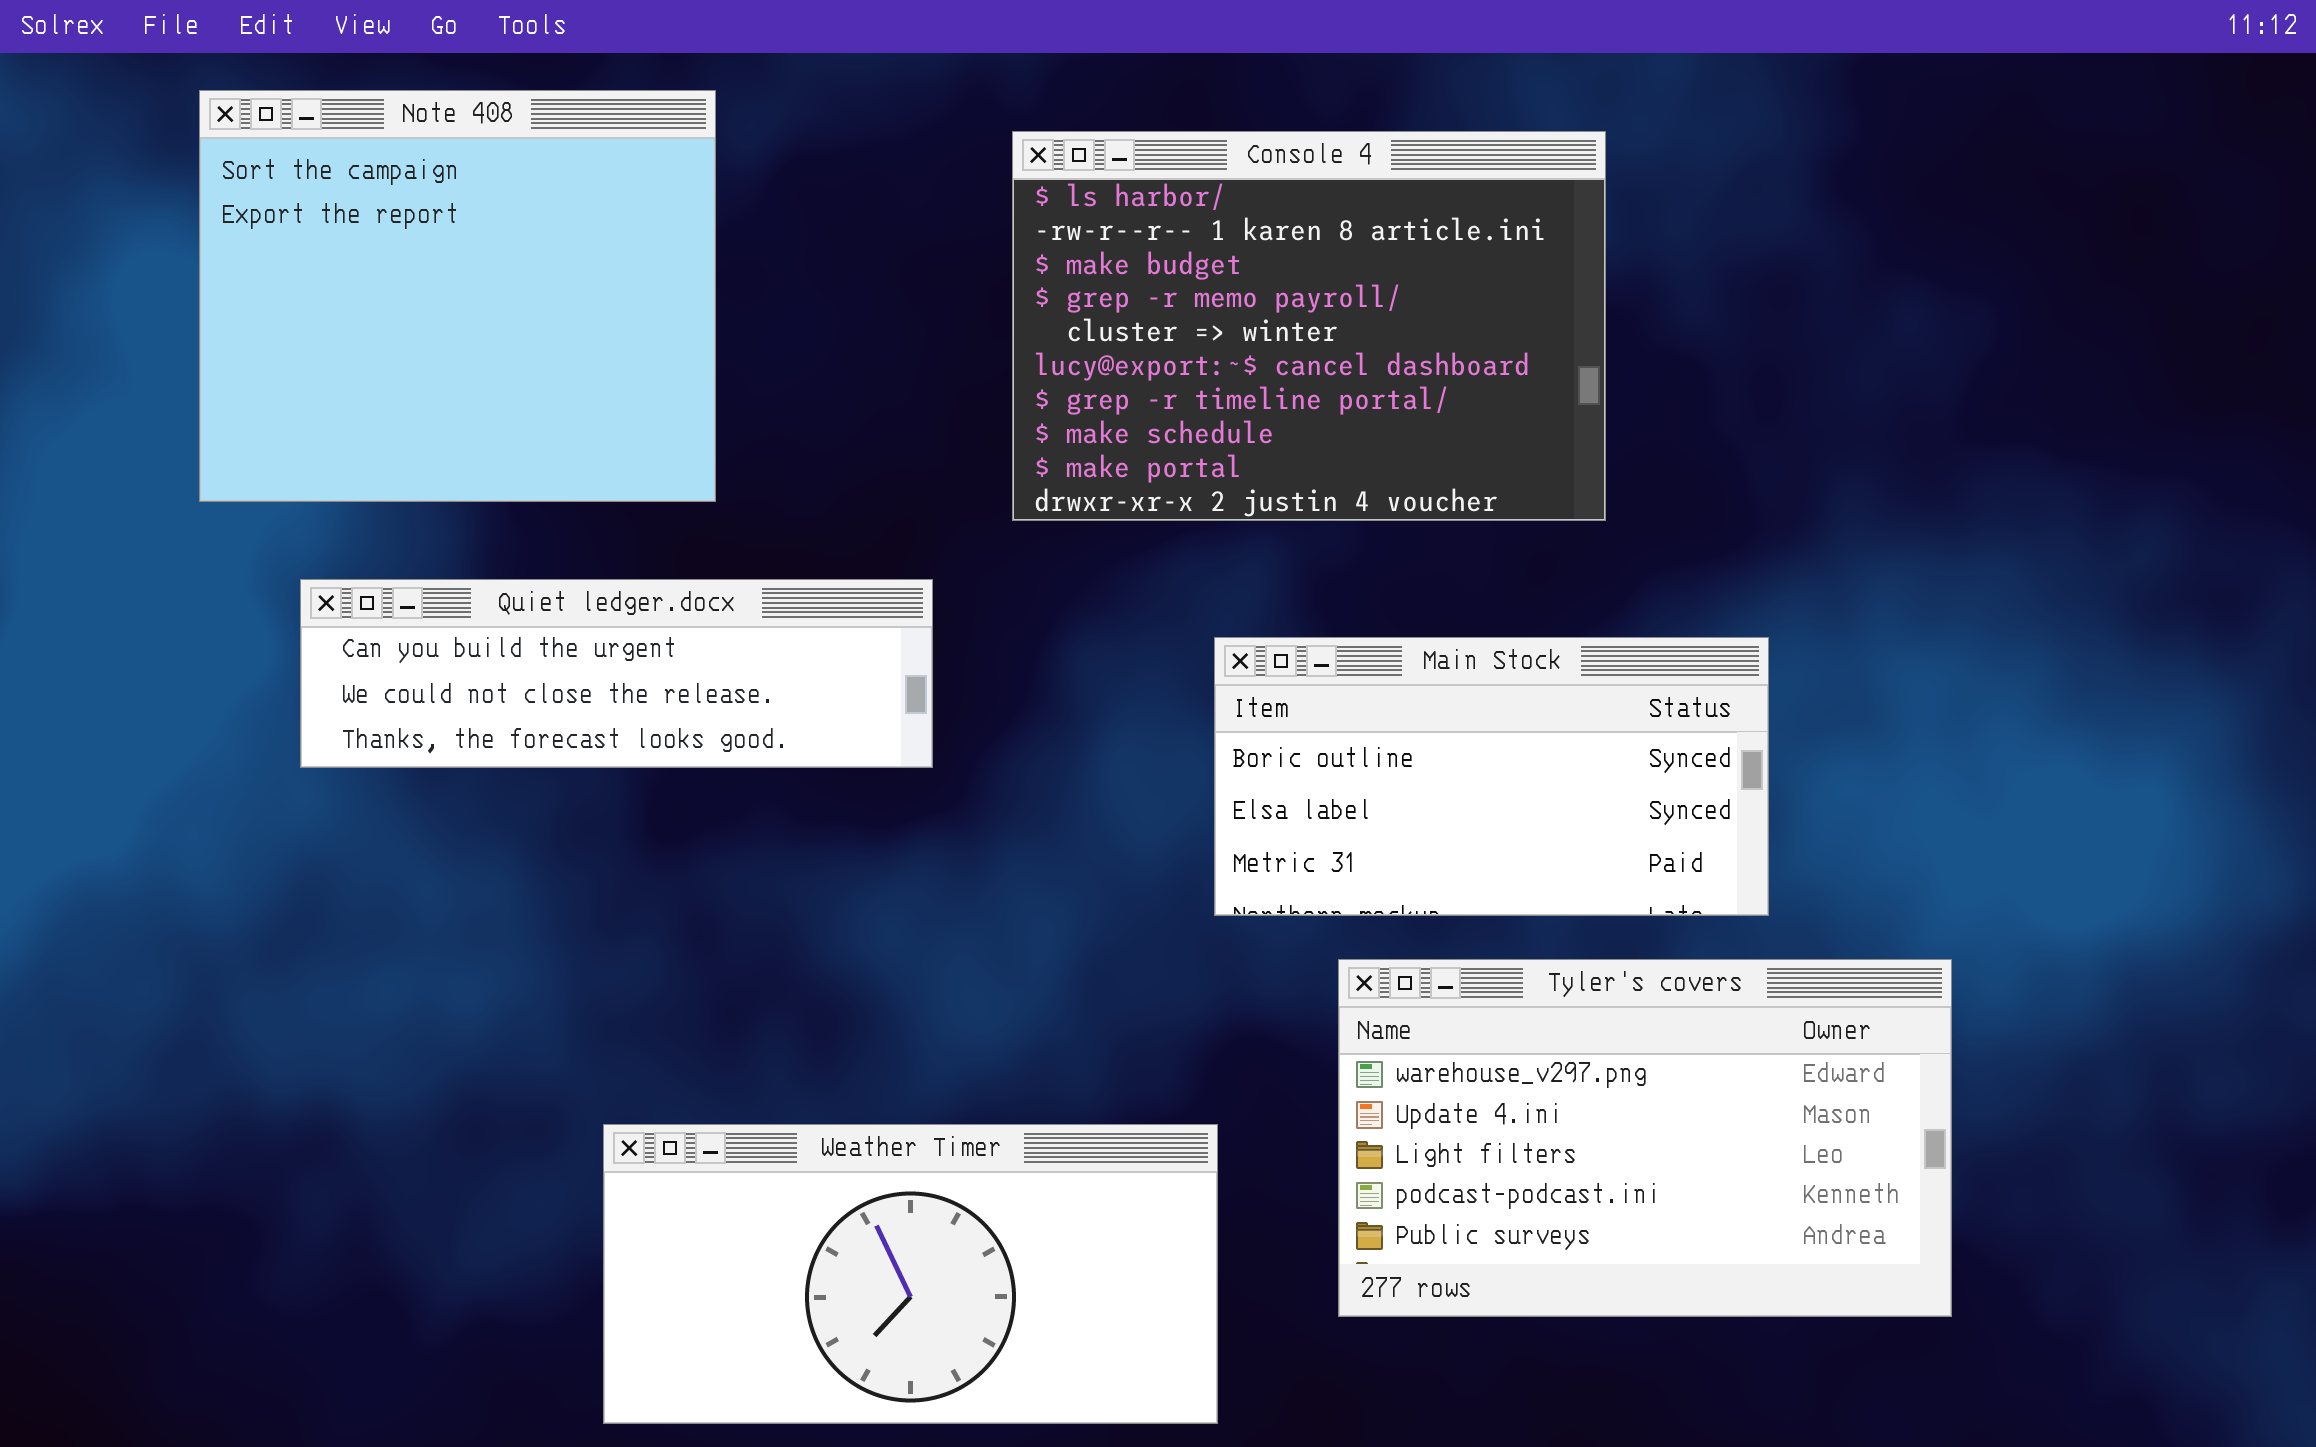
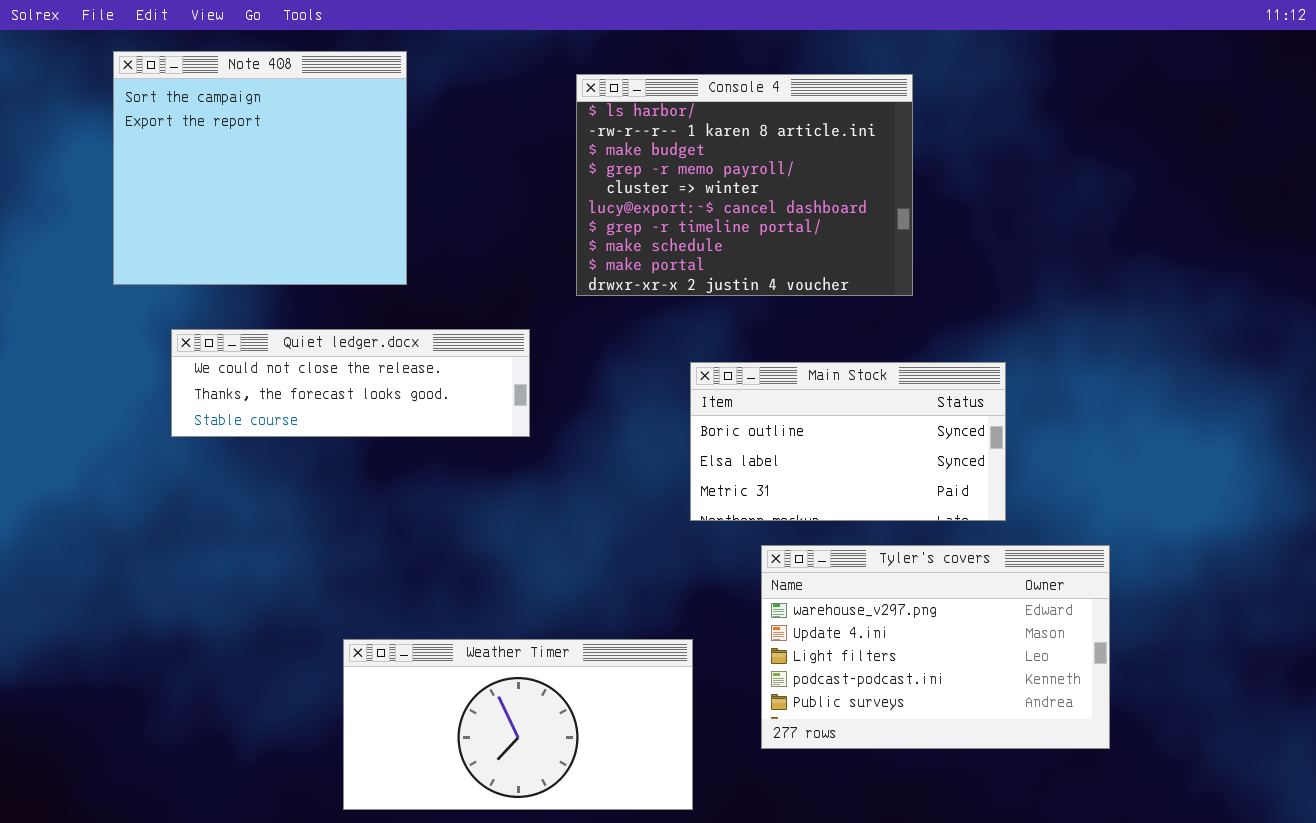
Quiet ledger.docx: [300,579,933,768] -> [171,329,530,437], scrolled down 1 row

